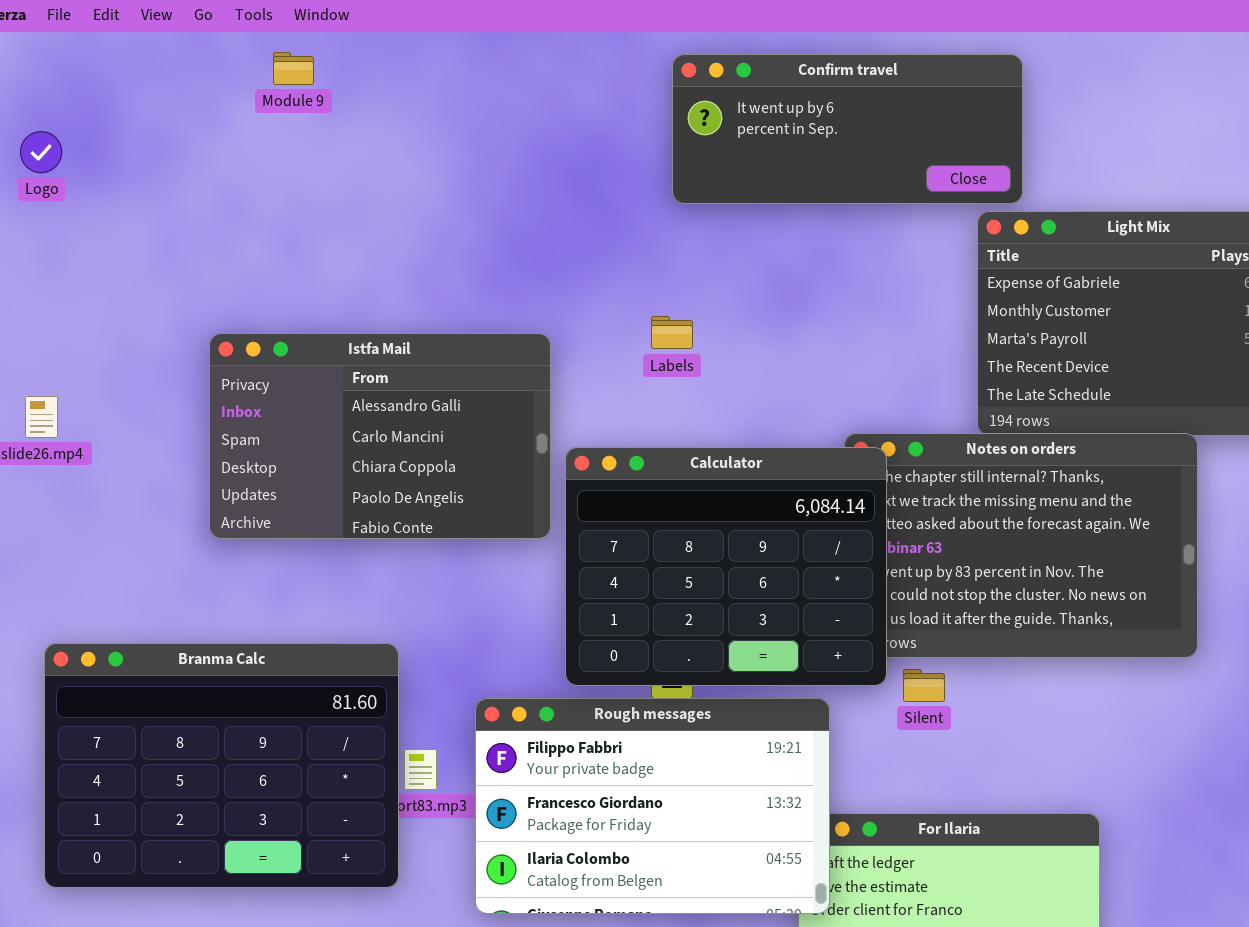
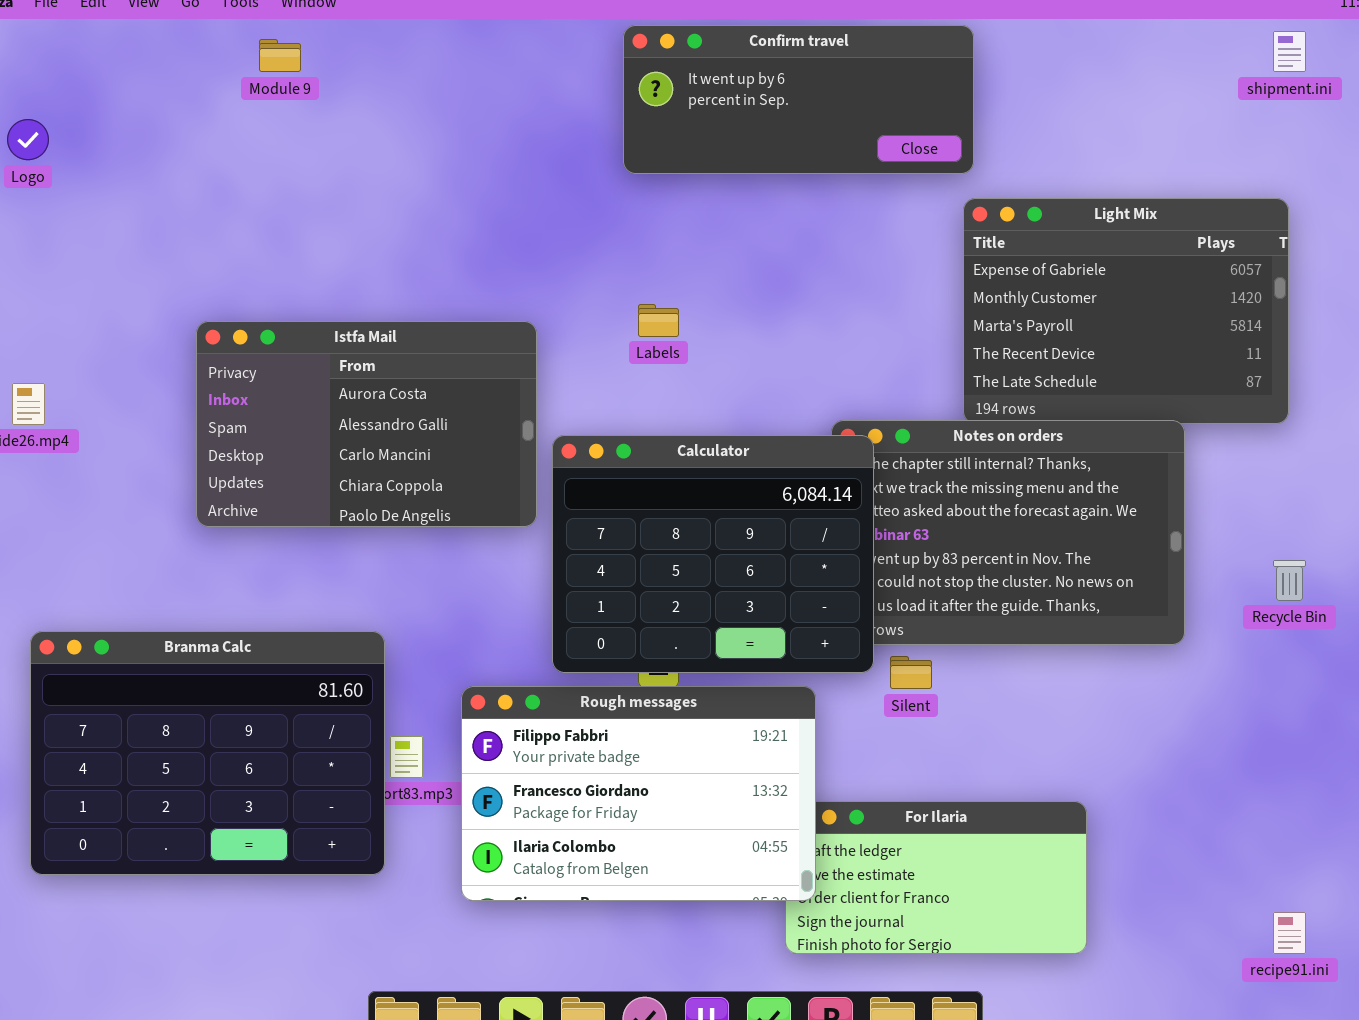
Confirm travel: [672,54,1023,204] -> [623,25,974,174], moved
Istfa Mail: [209,333,551,539] -> [196,321,537,527], scrolled up 1 row

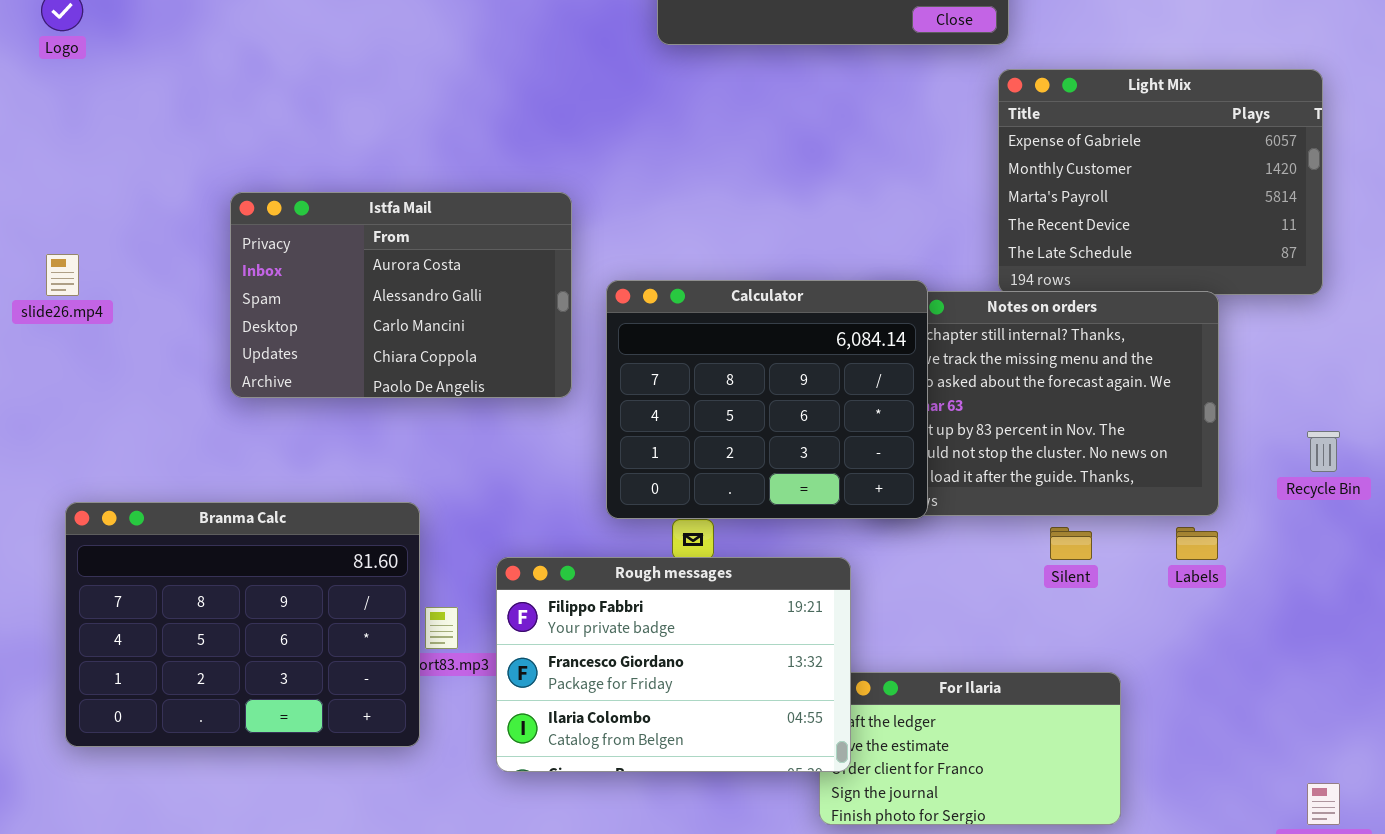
Labels: [638,304,679,337] -> [1176,527,1218,560], moved
Calculator: [552,435,874,673] -> [606,280,928,519], moved
Silent: [890,656,932,689] -> [1050,527,1092,560], moved

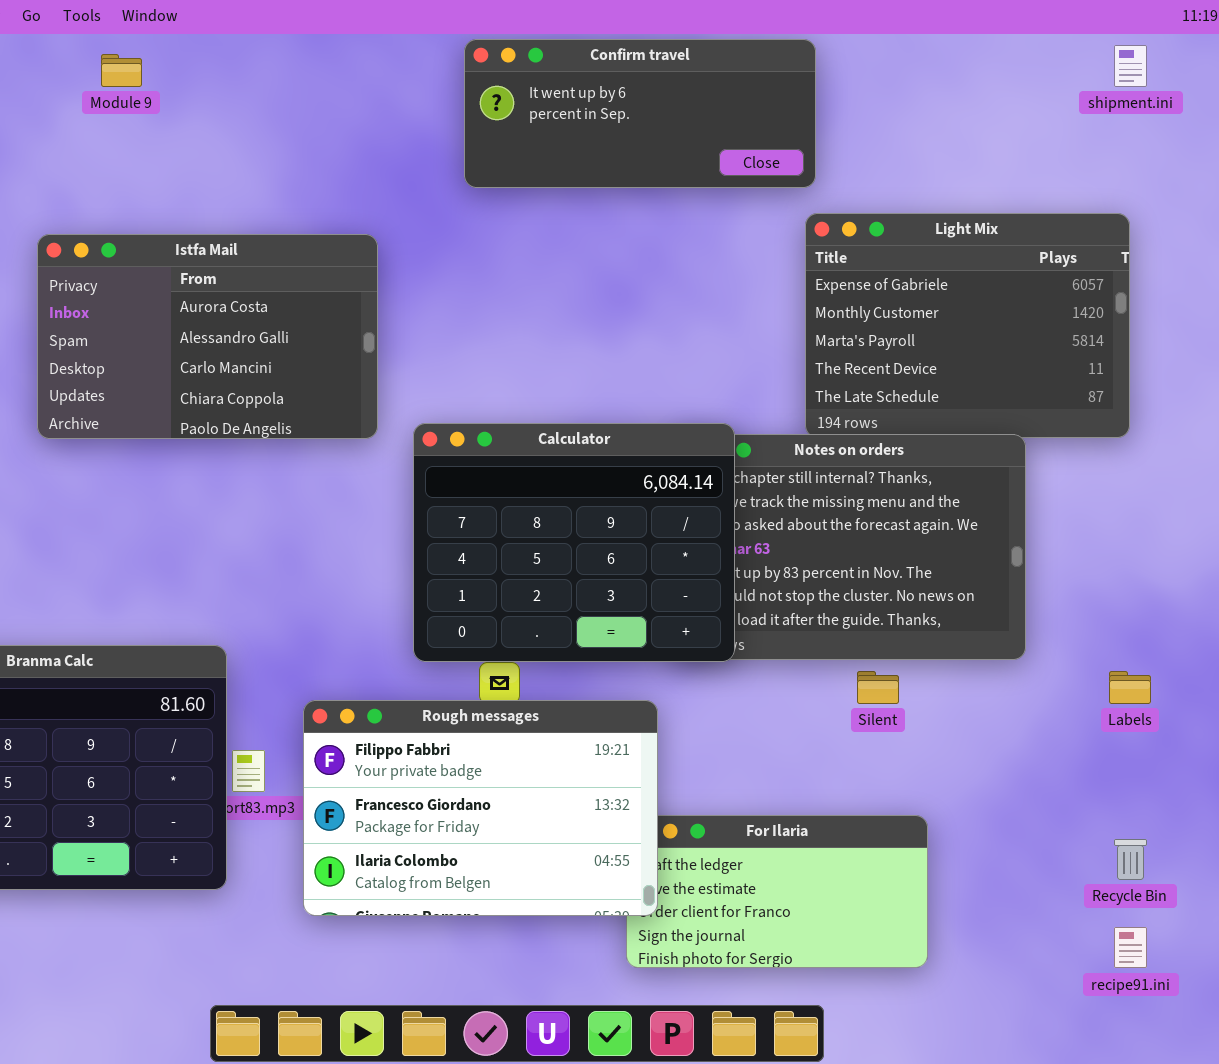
Istfa Mail: [230,192,572,398] -> [37,234,378,439], moved
Recycle Bin: [1307,431,1340,472] -> [1114,839,1147,880], moved
Labels: [1176,527,1218,560] -> [1109,671,1151,704], moved

